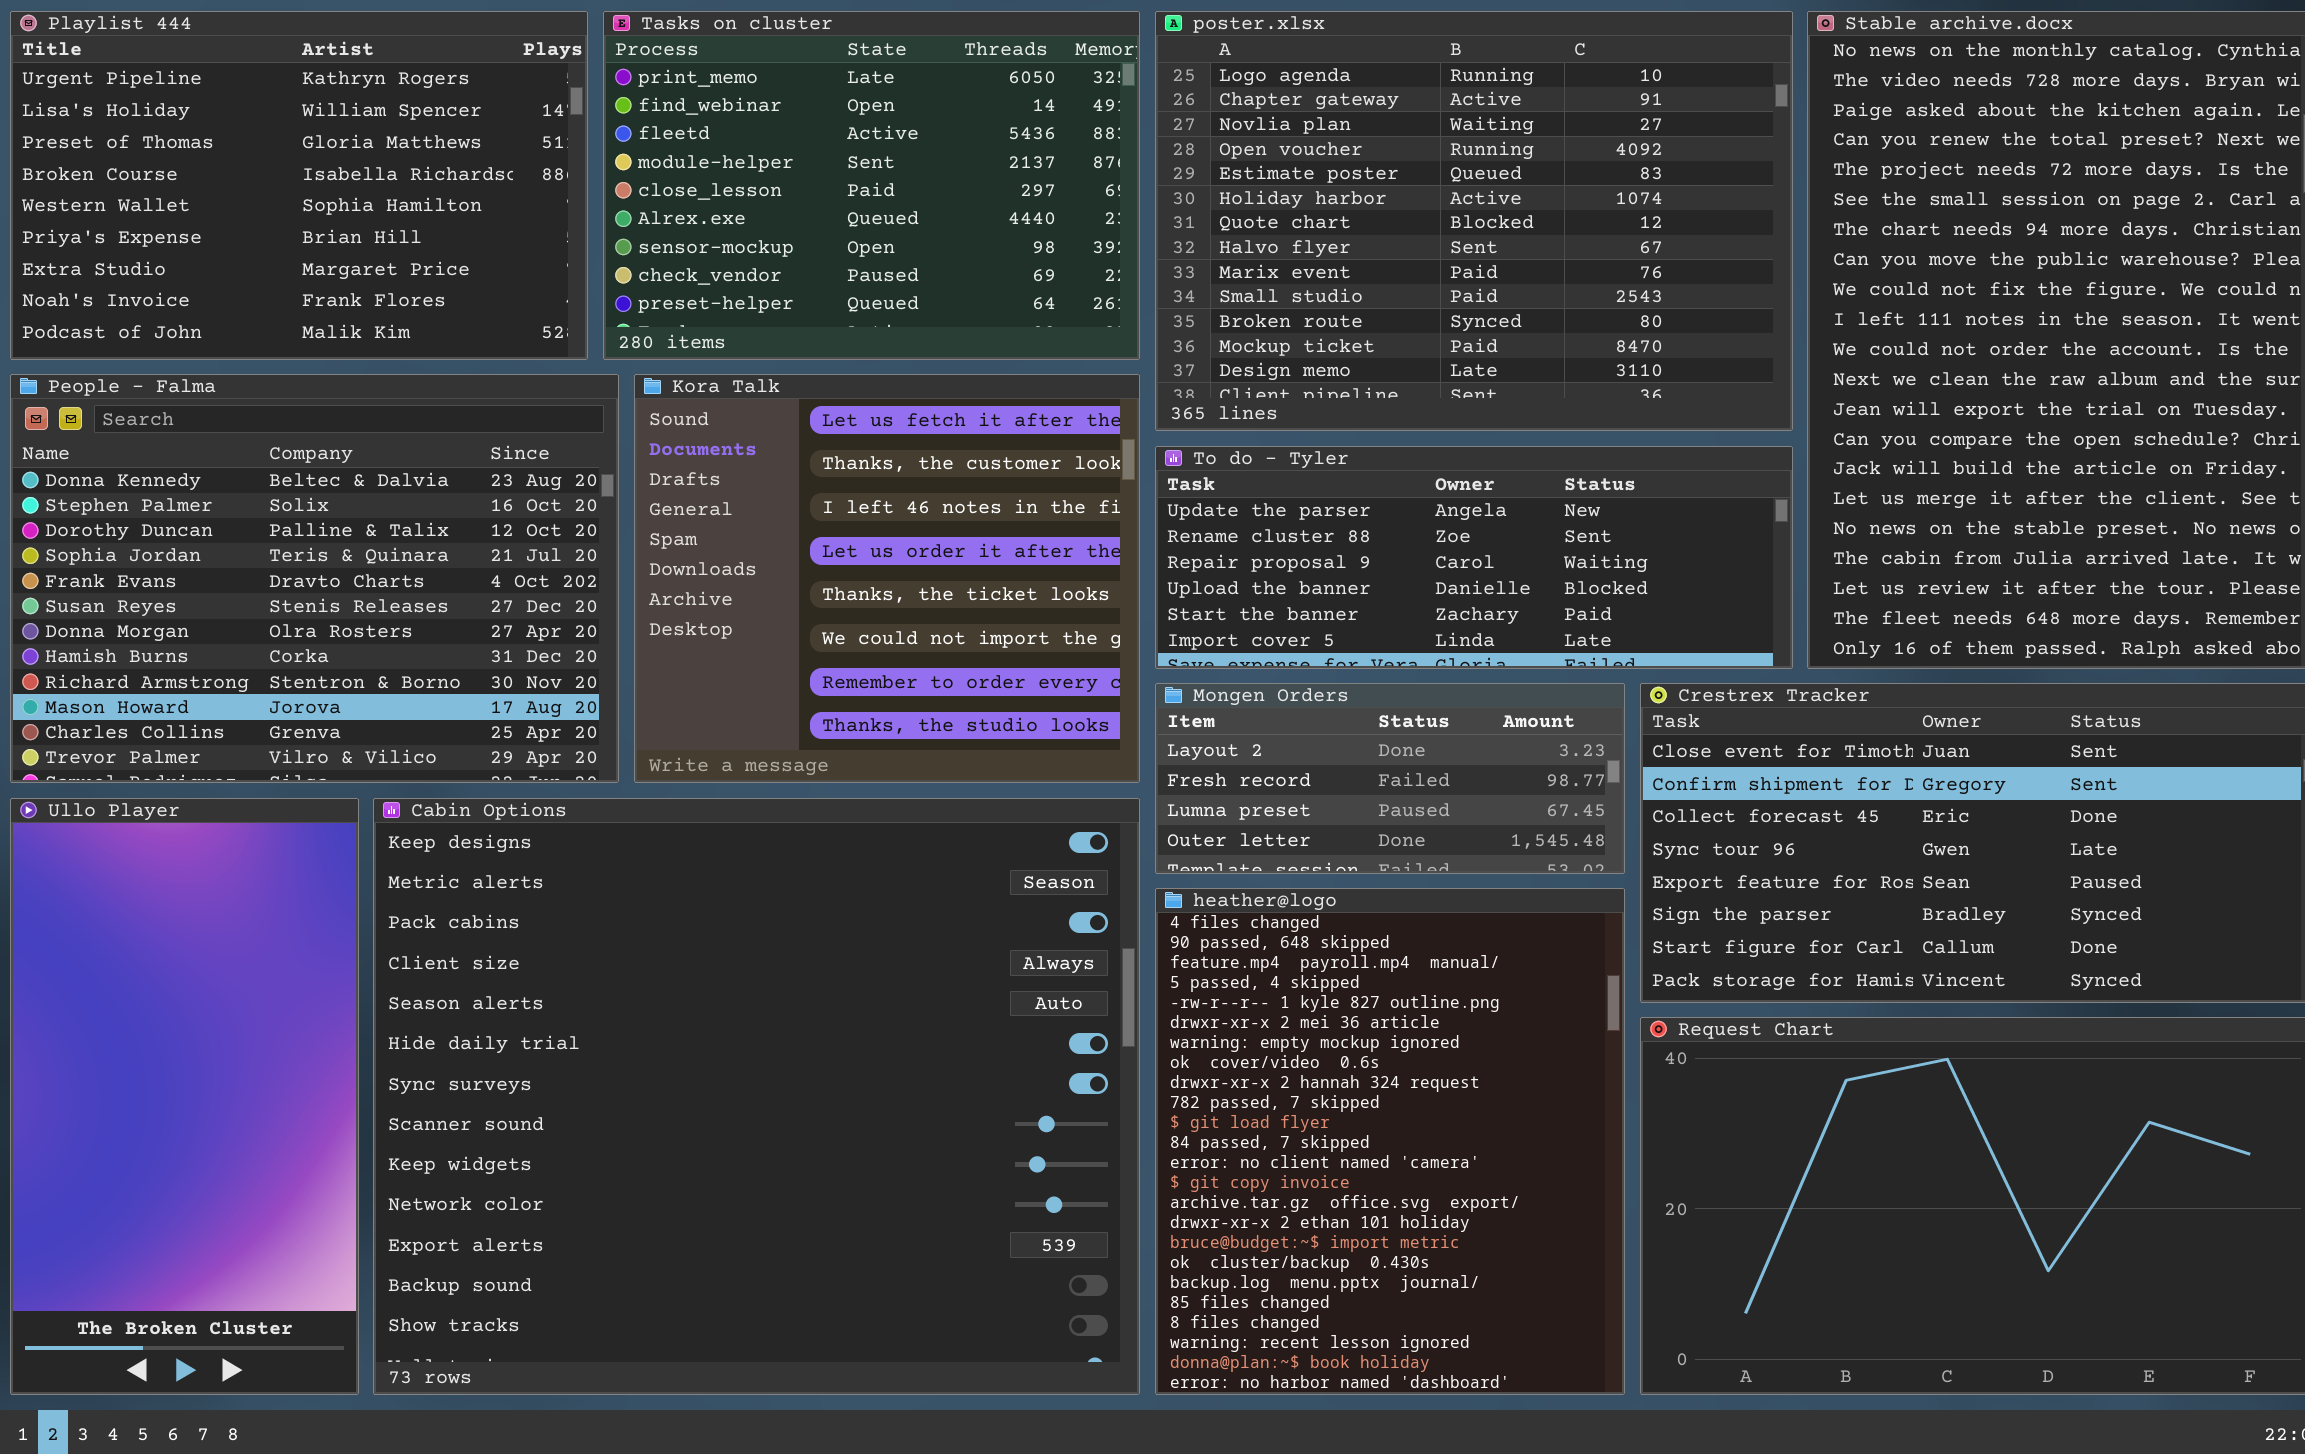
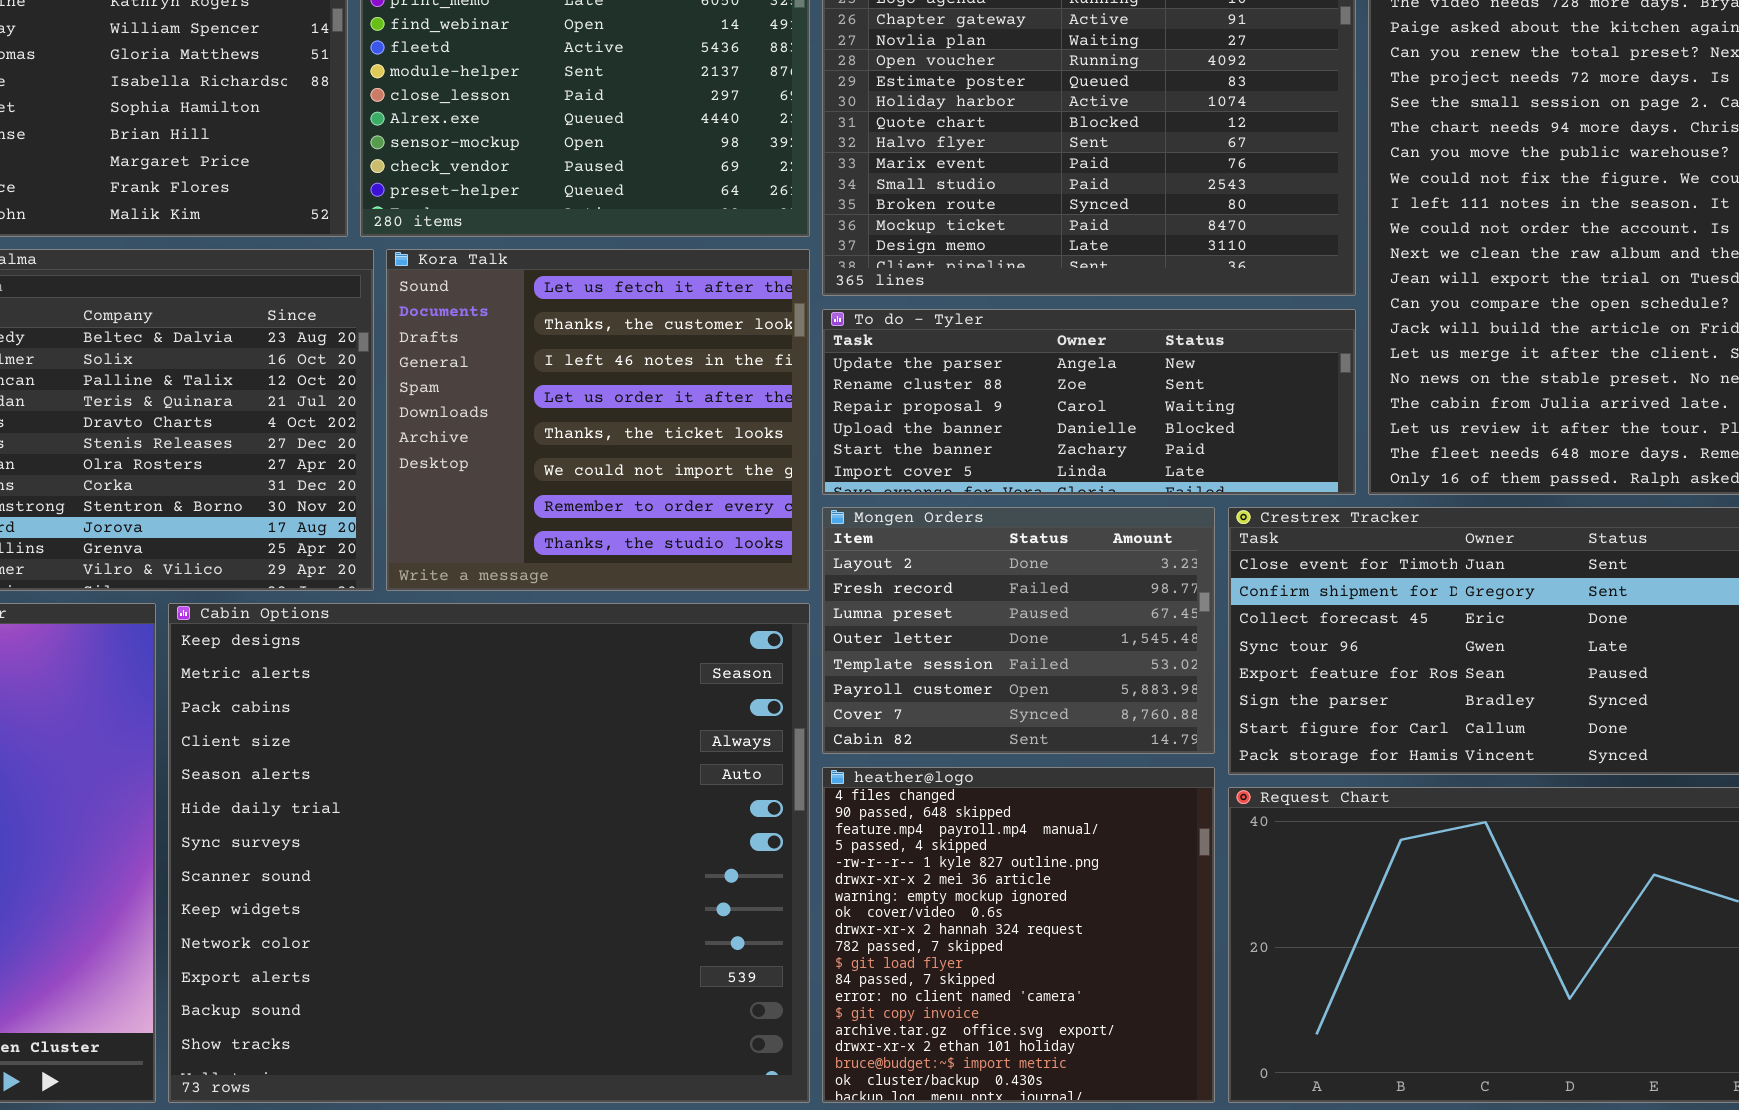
Mongen Orders: [1155,683,1625,874] -> [822,507,1215,754], resized
heather@logo: [1155,888,1625,1395] -> [822,767,1215,1103], resized

